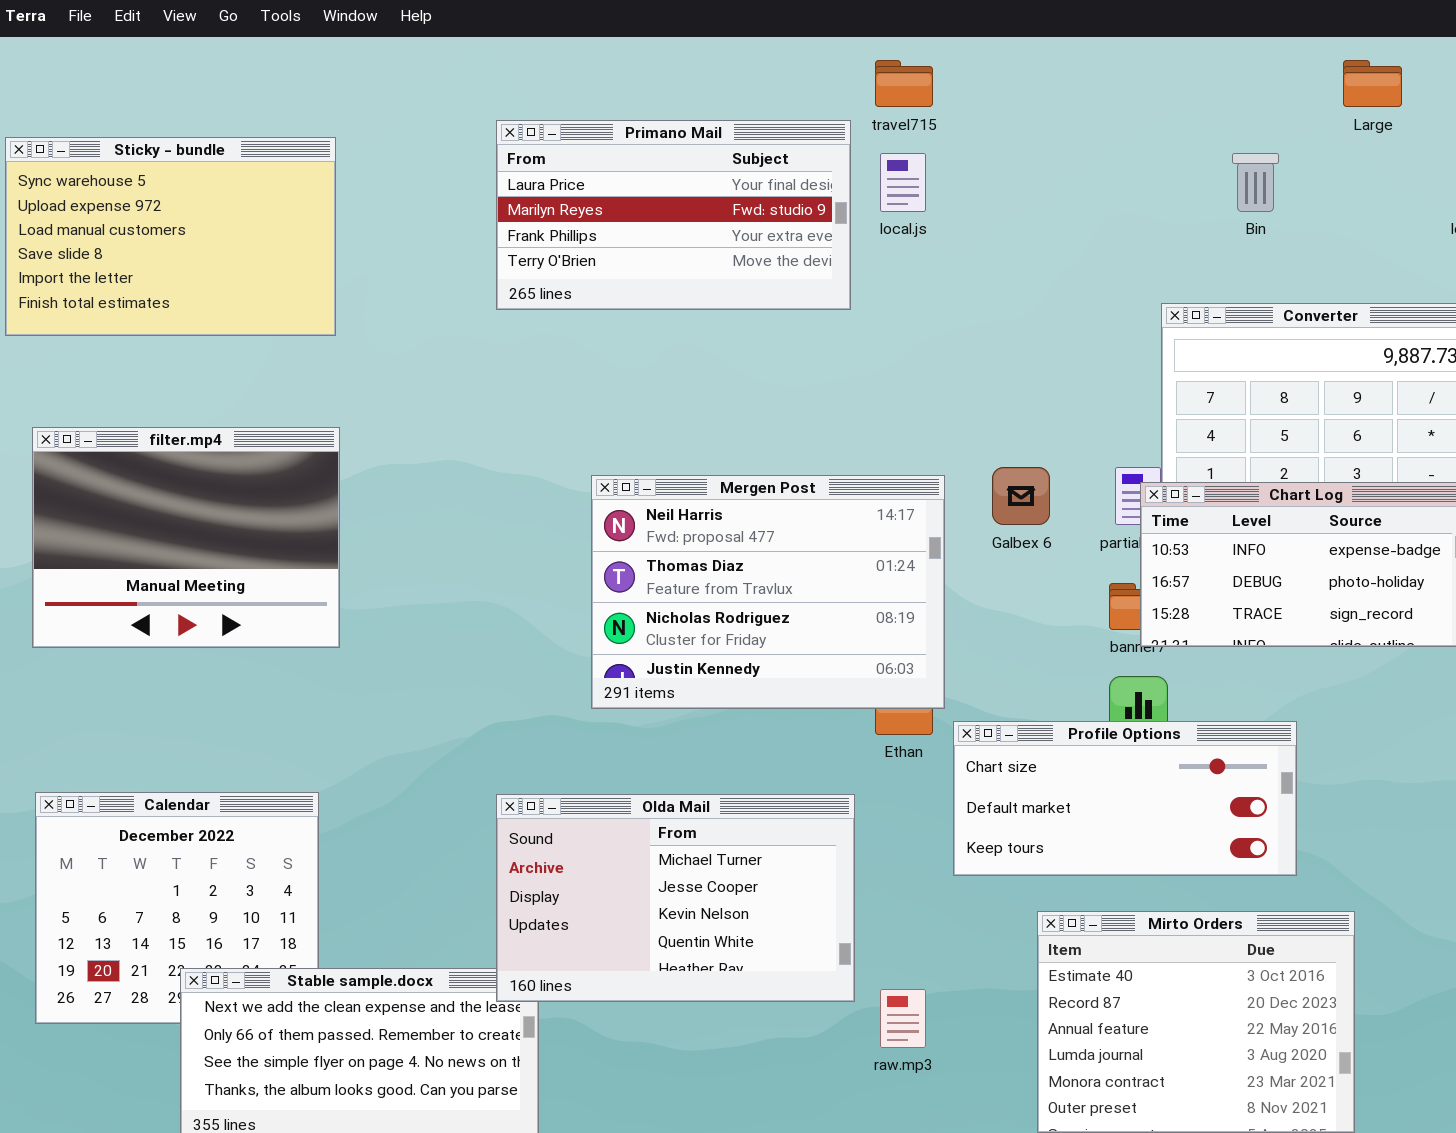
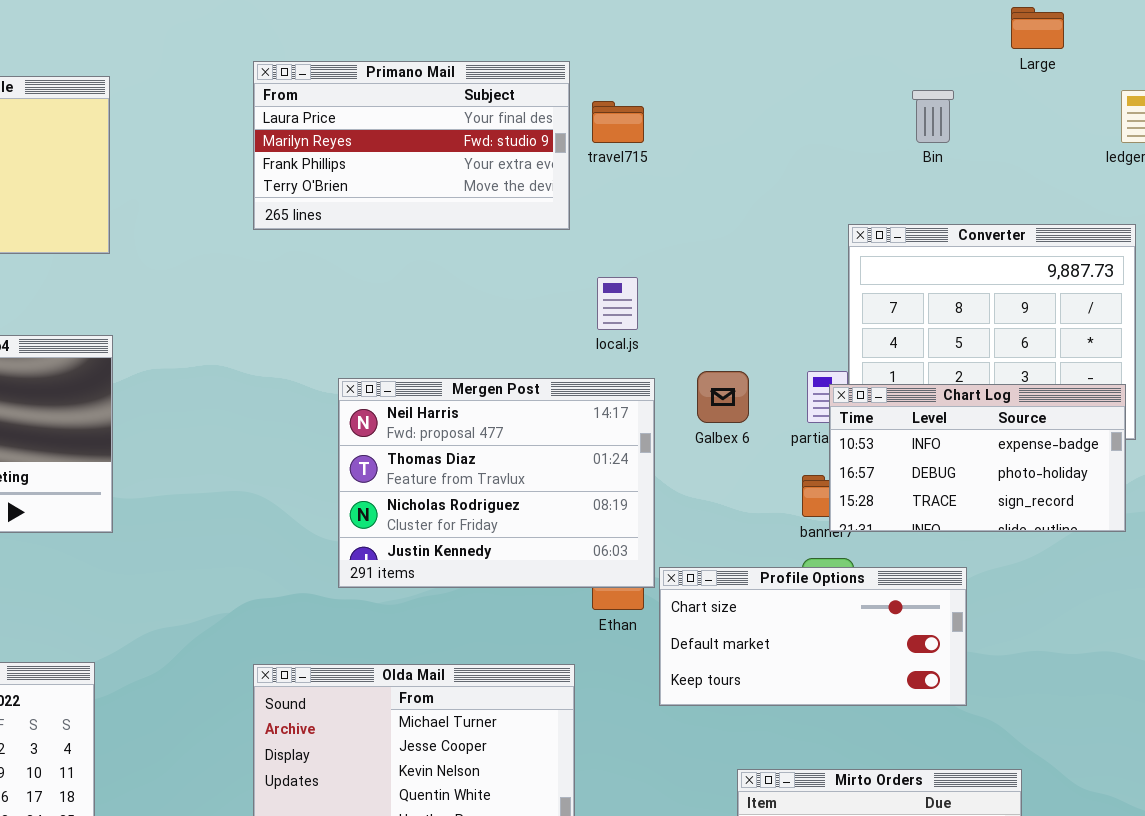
travel715: [875,60,933,107] -> [592,101,644,143], moved
local.js: [880,153,926,212] -> [597,277,638,330], moved
Profile Options: [953,721,1297,876] -> [659,567,967,706], moved

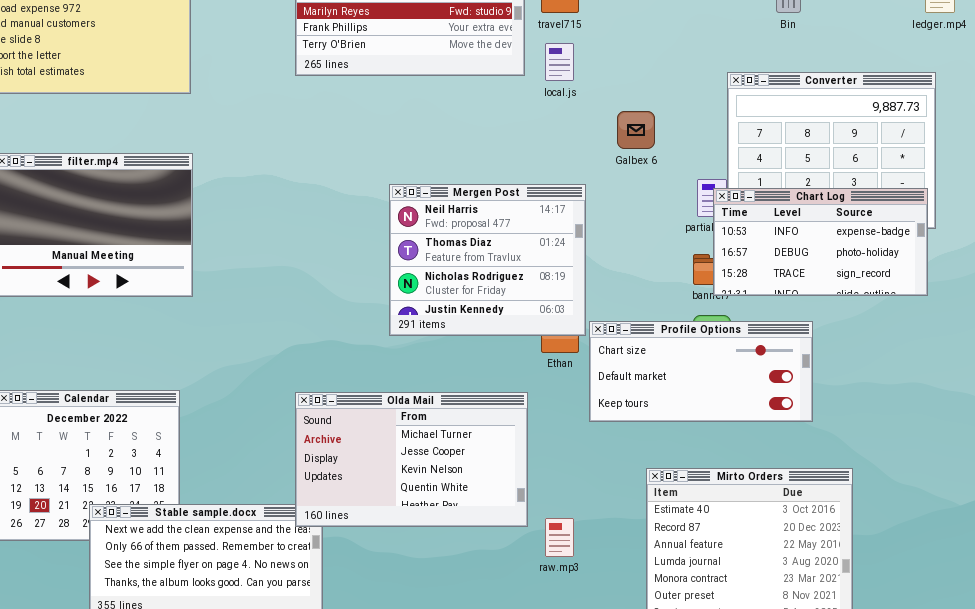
local.js: [597,277,638,330] -> [545,43,574,81], moved
Galbex 6: [697,371,749,423] -> [617,111,655,149], moved
Mergen Post: [338,378,655,588] -> [389,184,586,336], resized

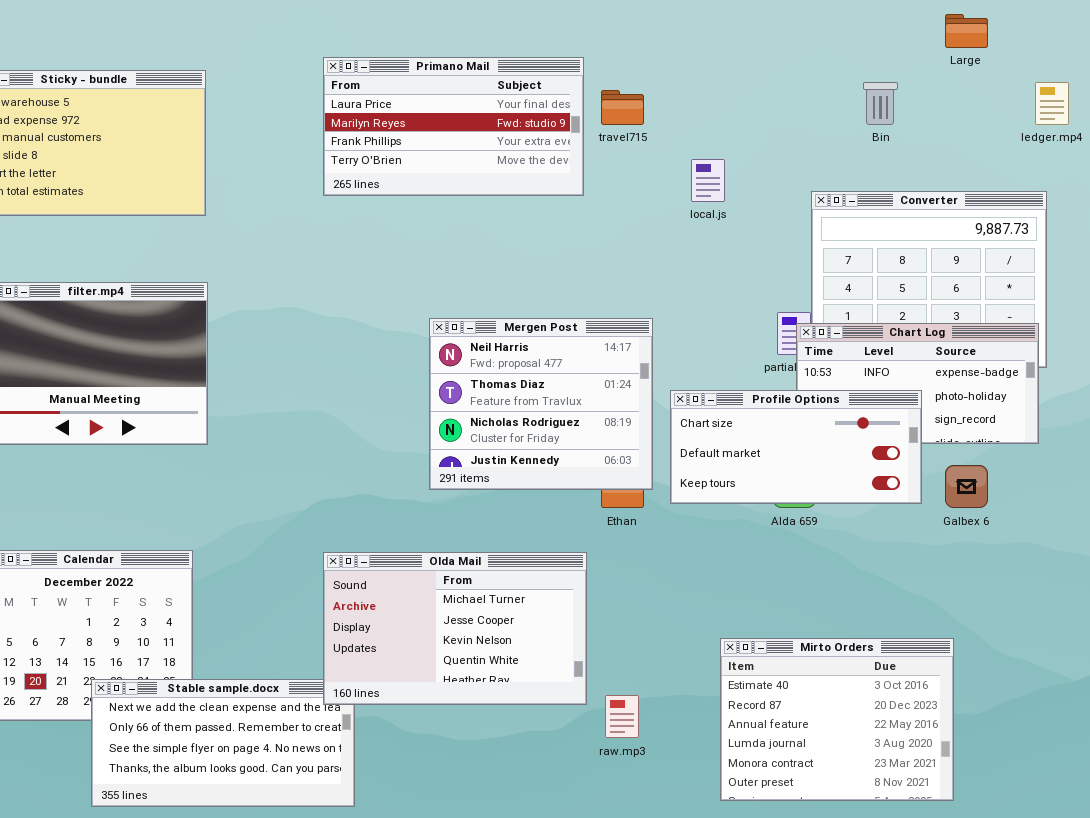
local.js: [545,43,574,81] -> [691,159,725,202], moved
Galbex 6: [617,111,655,149] -> [945,465,988,508], moved
Profile Options: [589,321,813,422] -> [670,390,922,504], moved

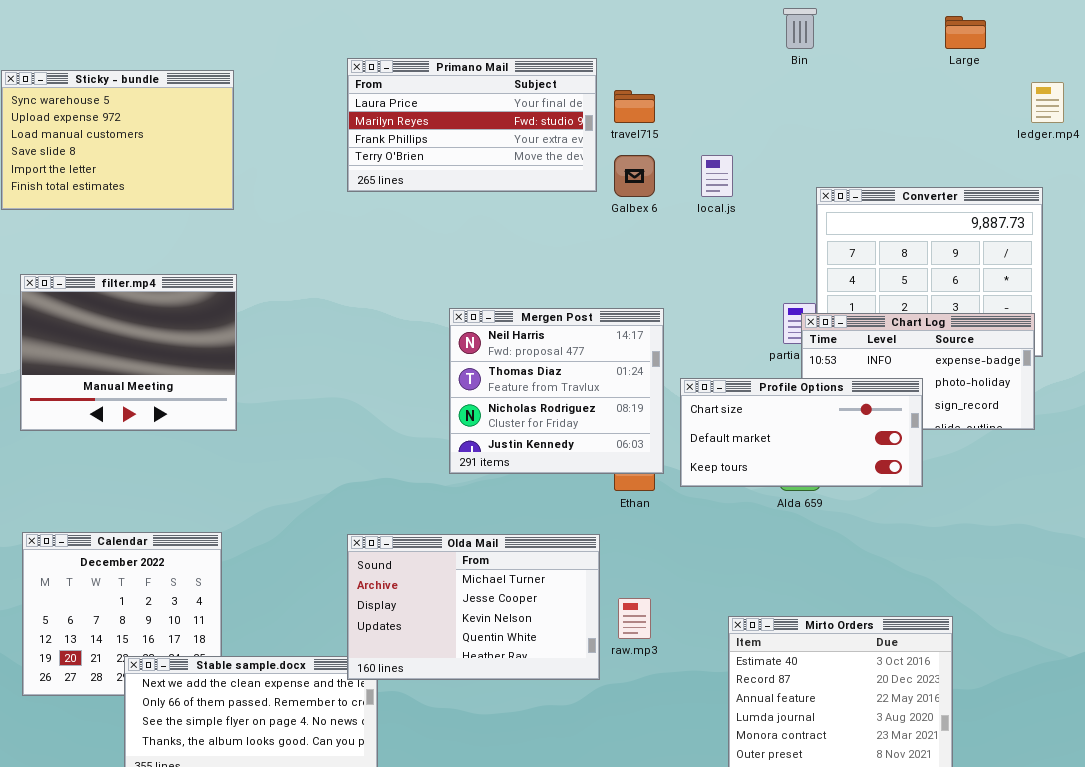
Bin: [863,82,898,125] -> [783,8,817,49], moved
Galbex 6: [945,465,988,508] -> [614,155,655,197], moved
raw.mp3: [605,695,639,738] -> [618,598,651,639], moved

